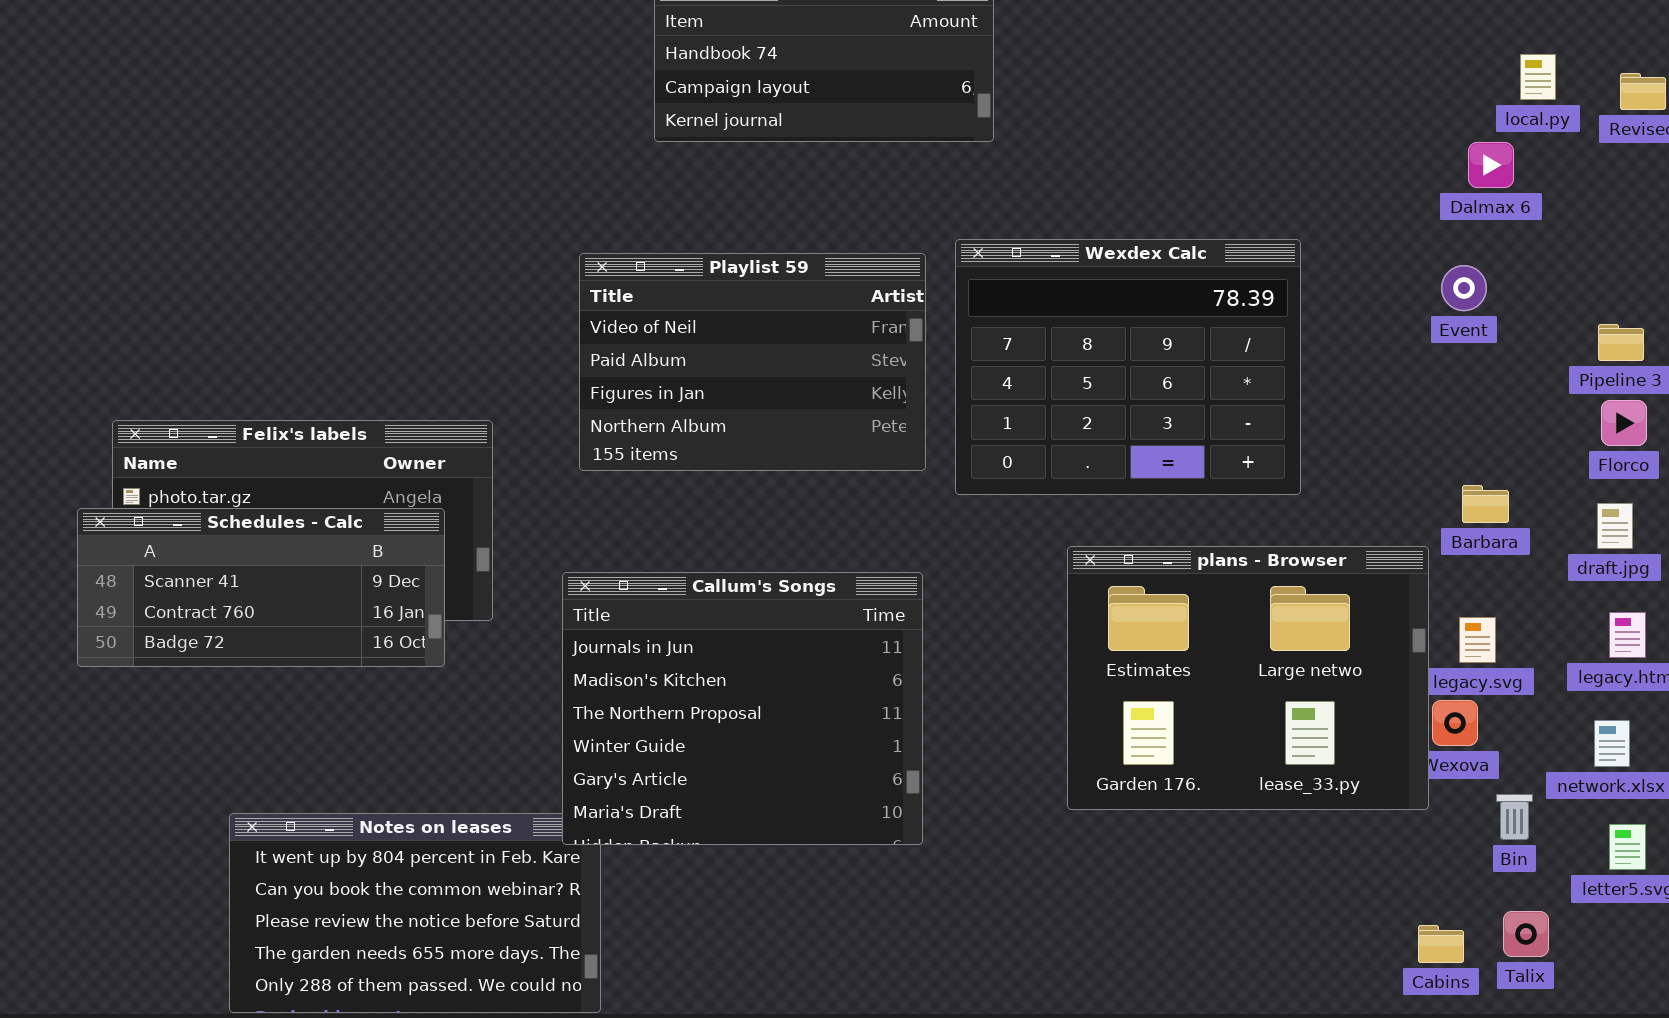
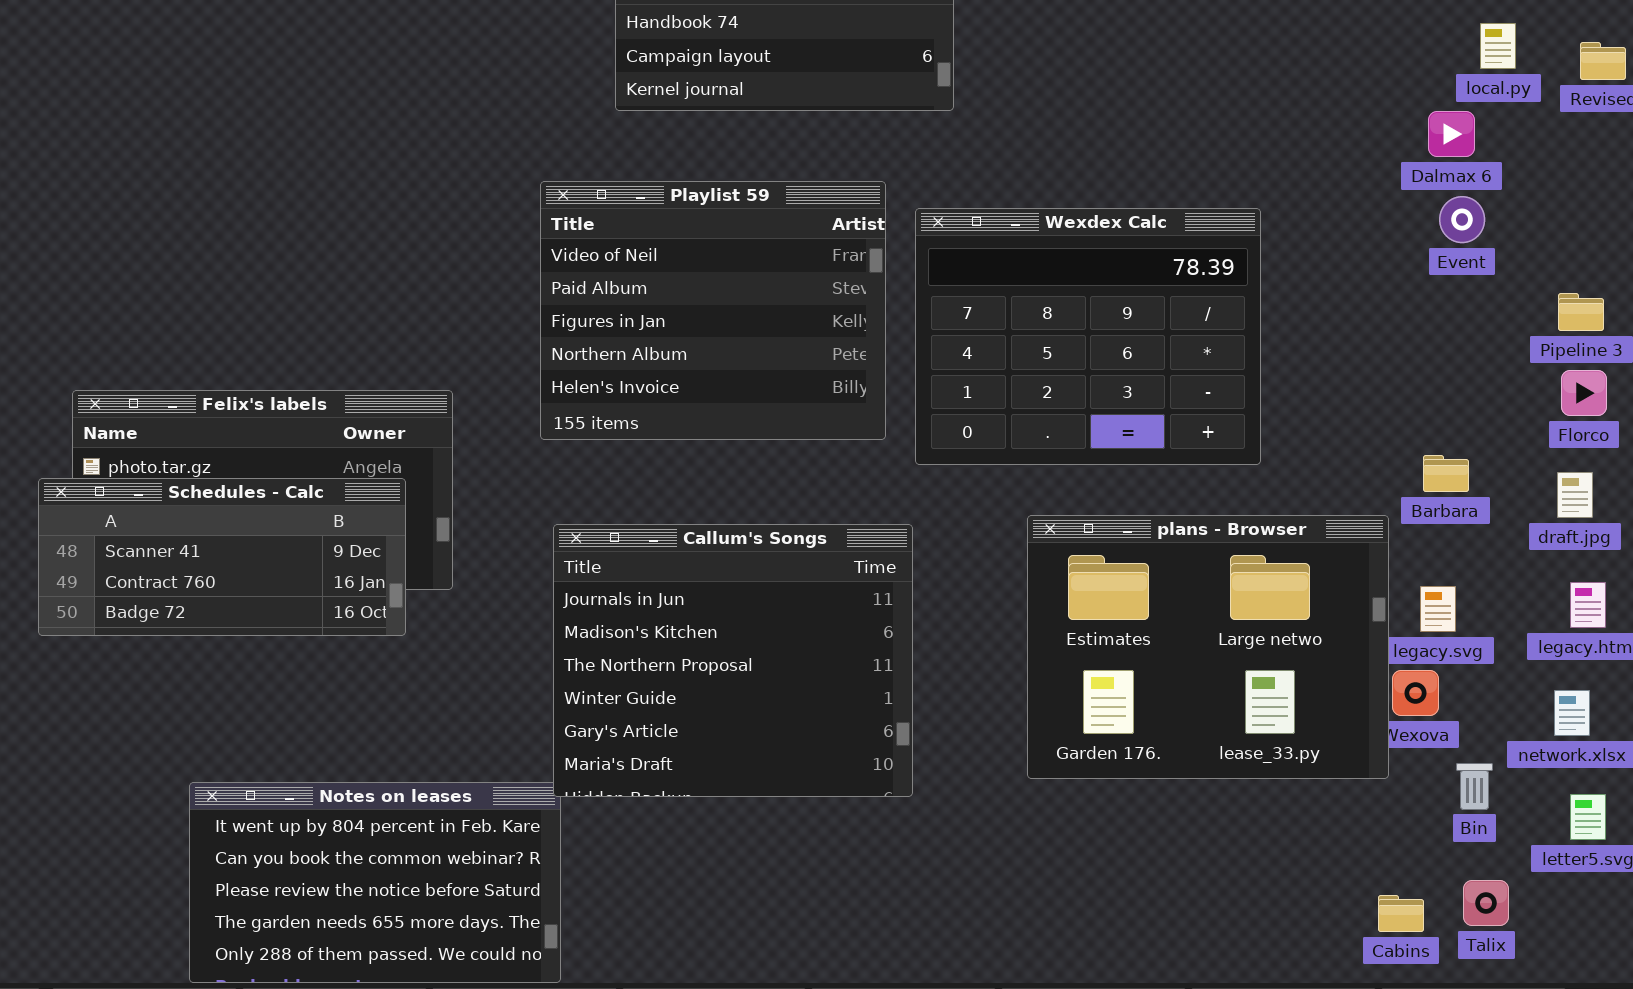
Playlist 59: [579,253,926,471] -> [540,181,886,440], resized
Event: [1441,265,1487,311] -> [1439,196,1485,243], moved
Callum's Songs: [562,572,923,845] -> [553,524,913,797], moved

